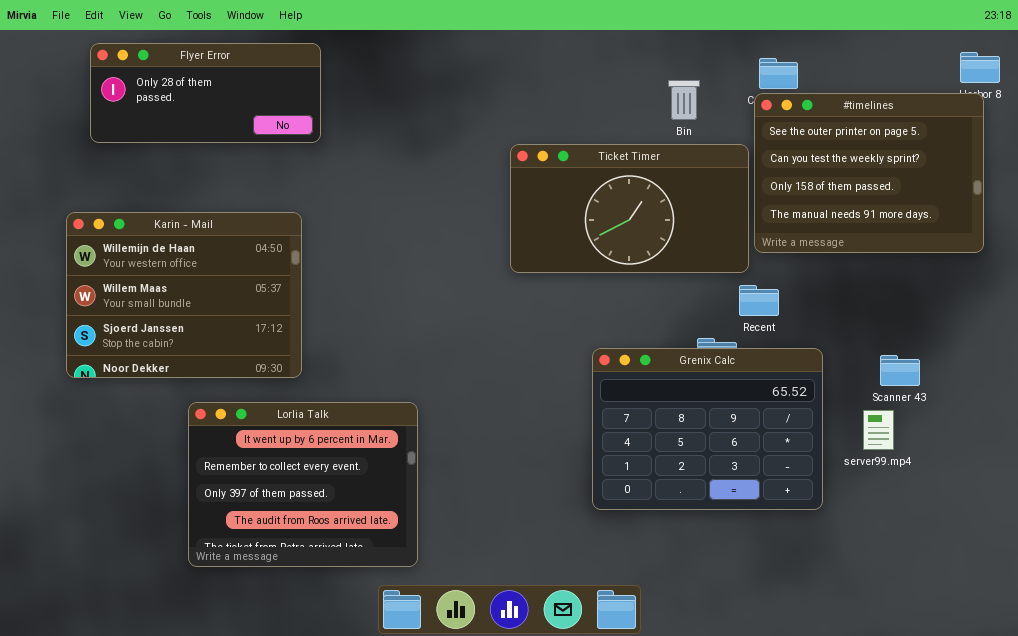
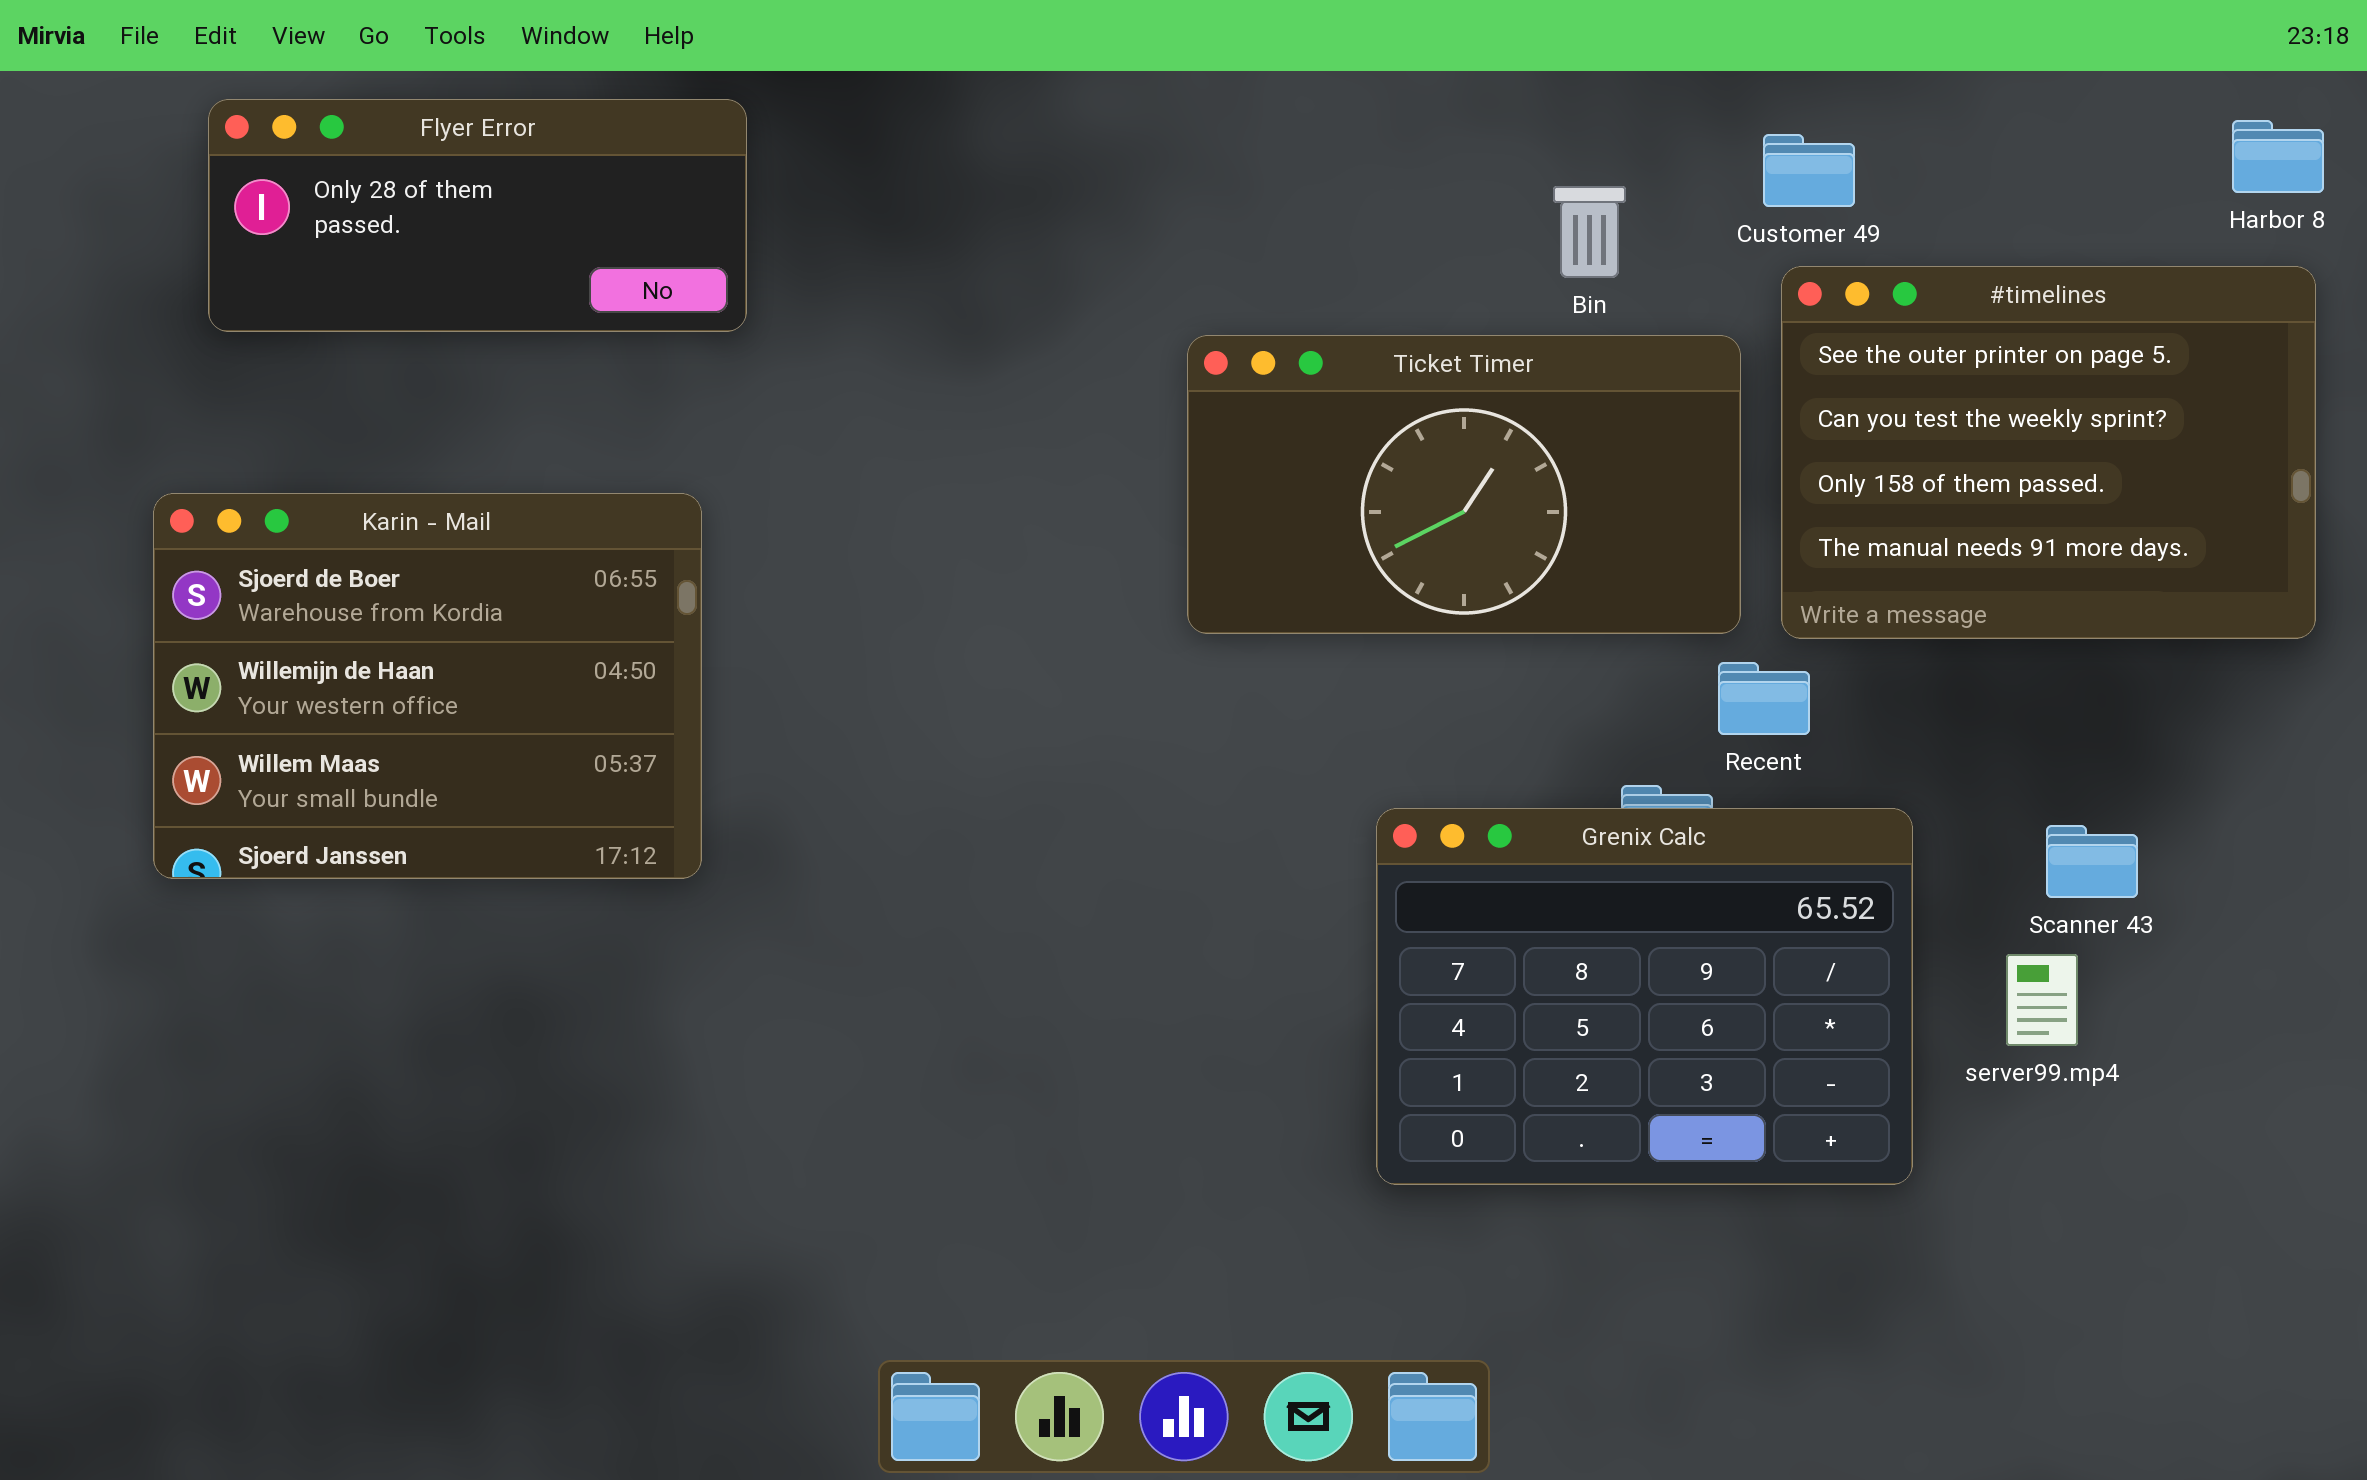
#timelines: [754,93,984,253] -> [1781,266,2316,639], moved
Karin - Mail: [66,212,302,378] -> [153,493,702,879], scrolled up 1 row
Lorlia Talk: [188,402,418,567] -> none, closed

